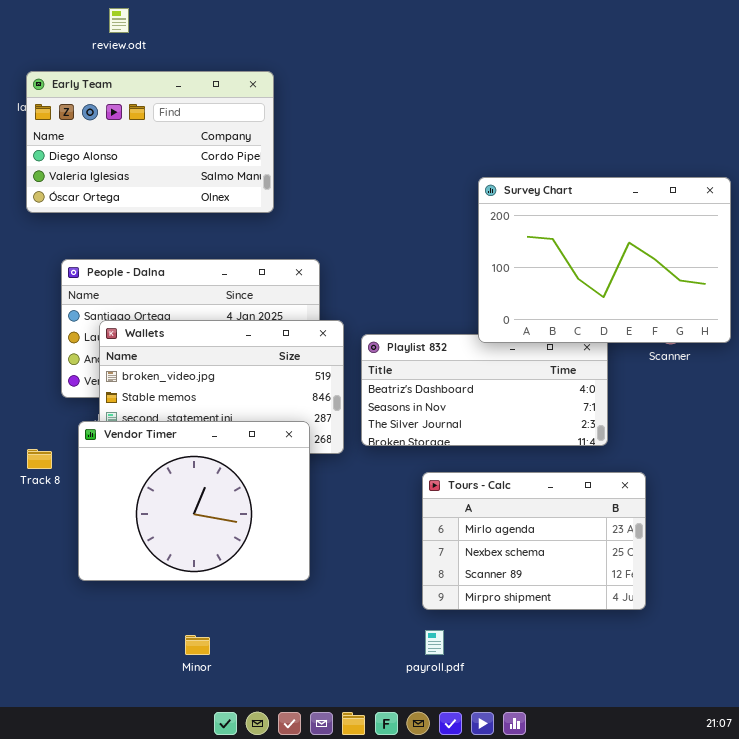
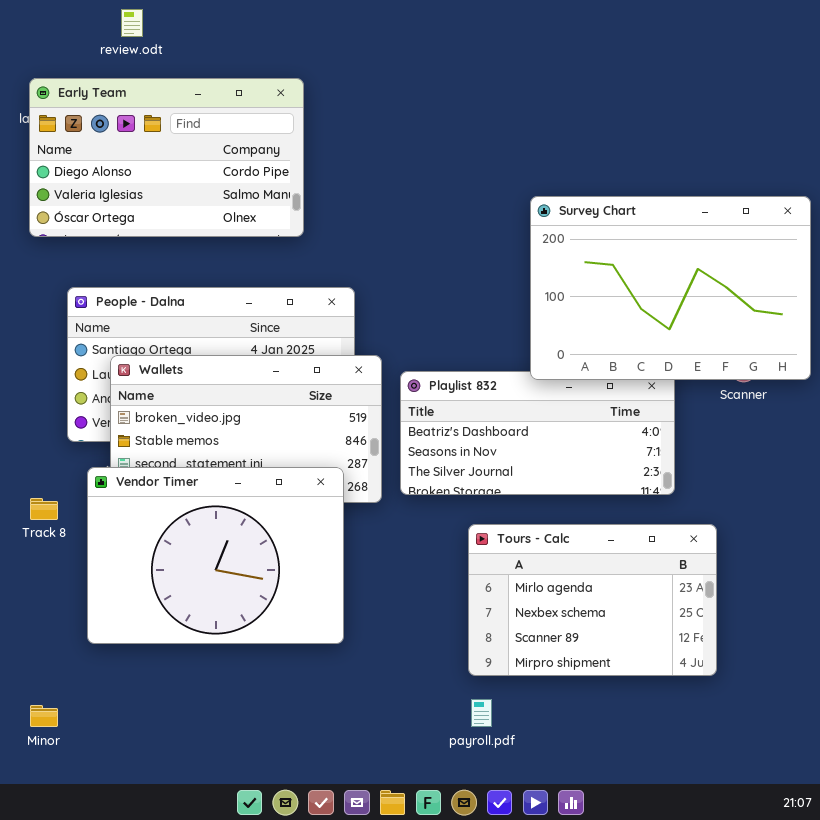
Minor: [185,635,210,655] -> [30,705,58,727], moved

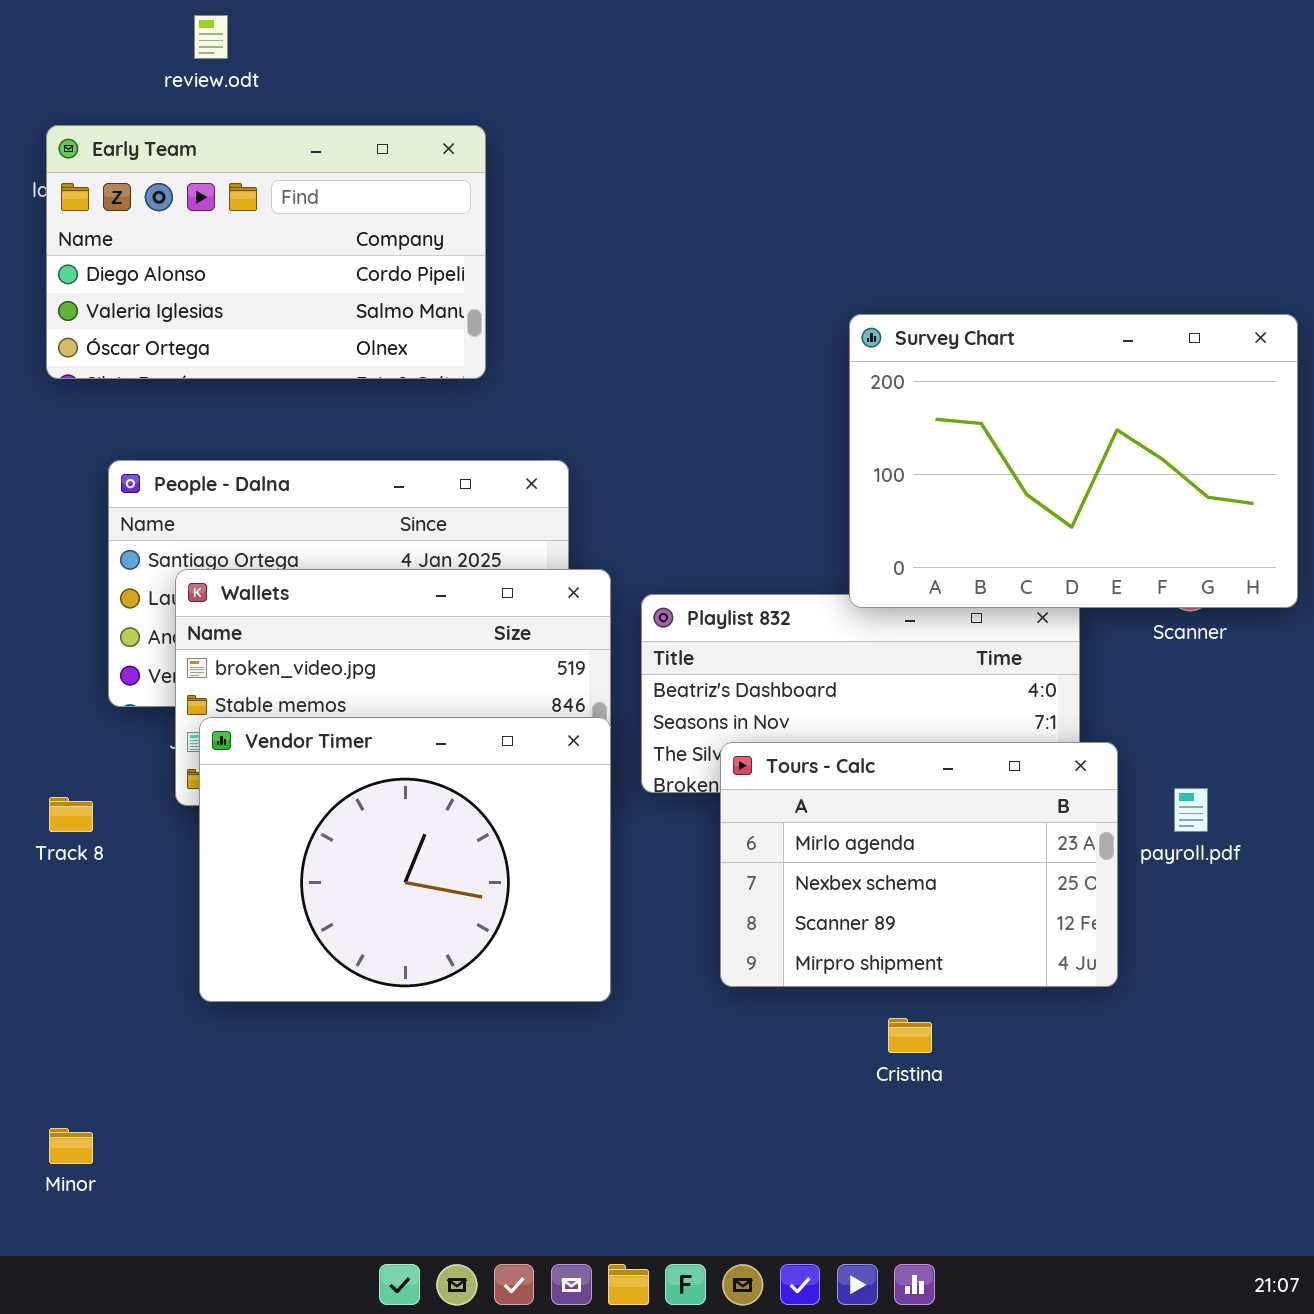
Vendor Timer: [87,467,344,644] -> [199,717,611,1002], moved
Tours - Calc: [468,524,717,676] -> [720,742,1118,987], moved
payroll.pdf: [471,699,492,727] -> [1174,788,1208,832], moved

